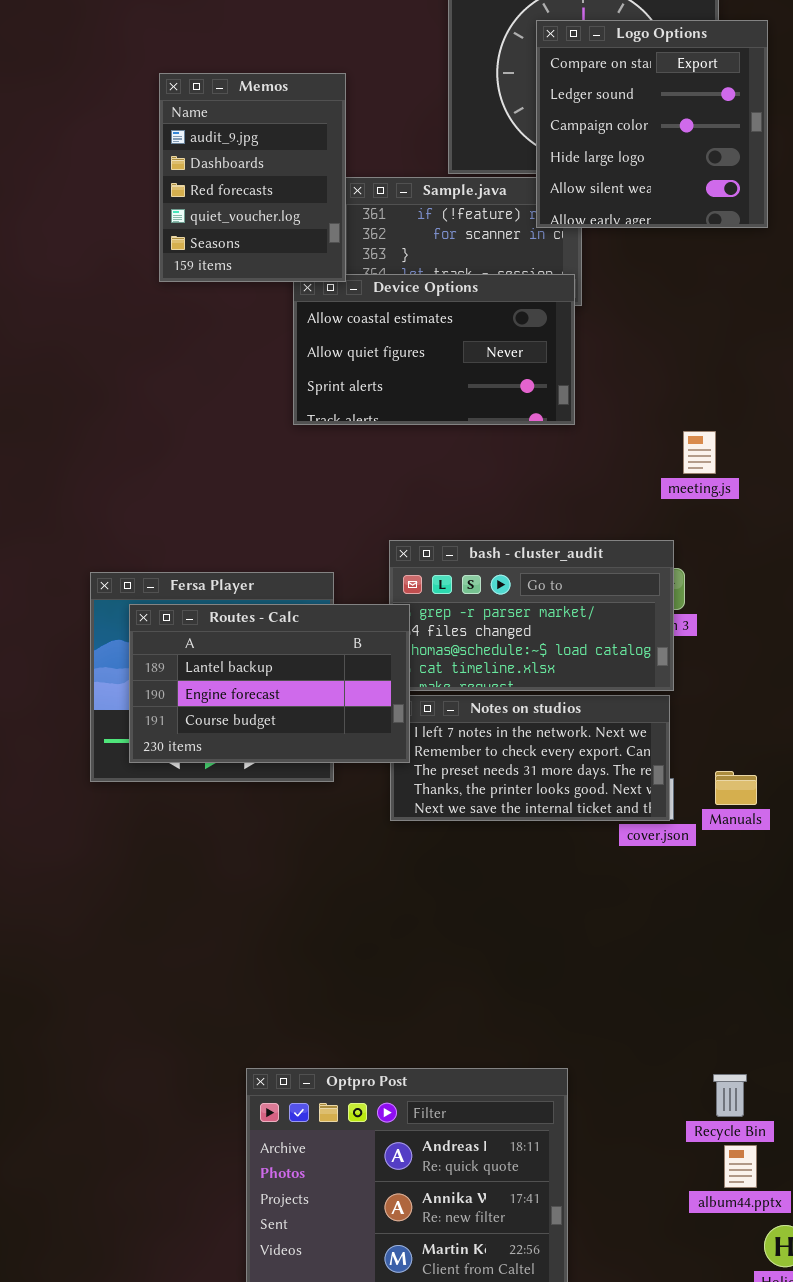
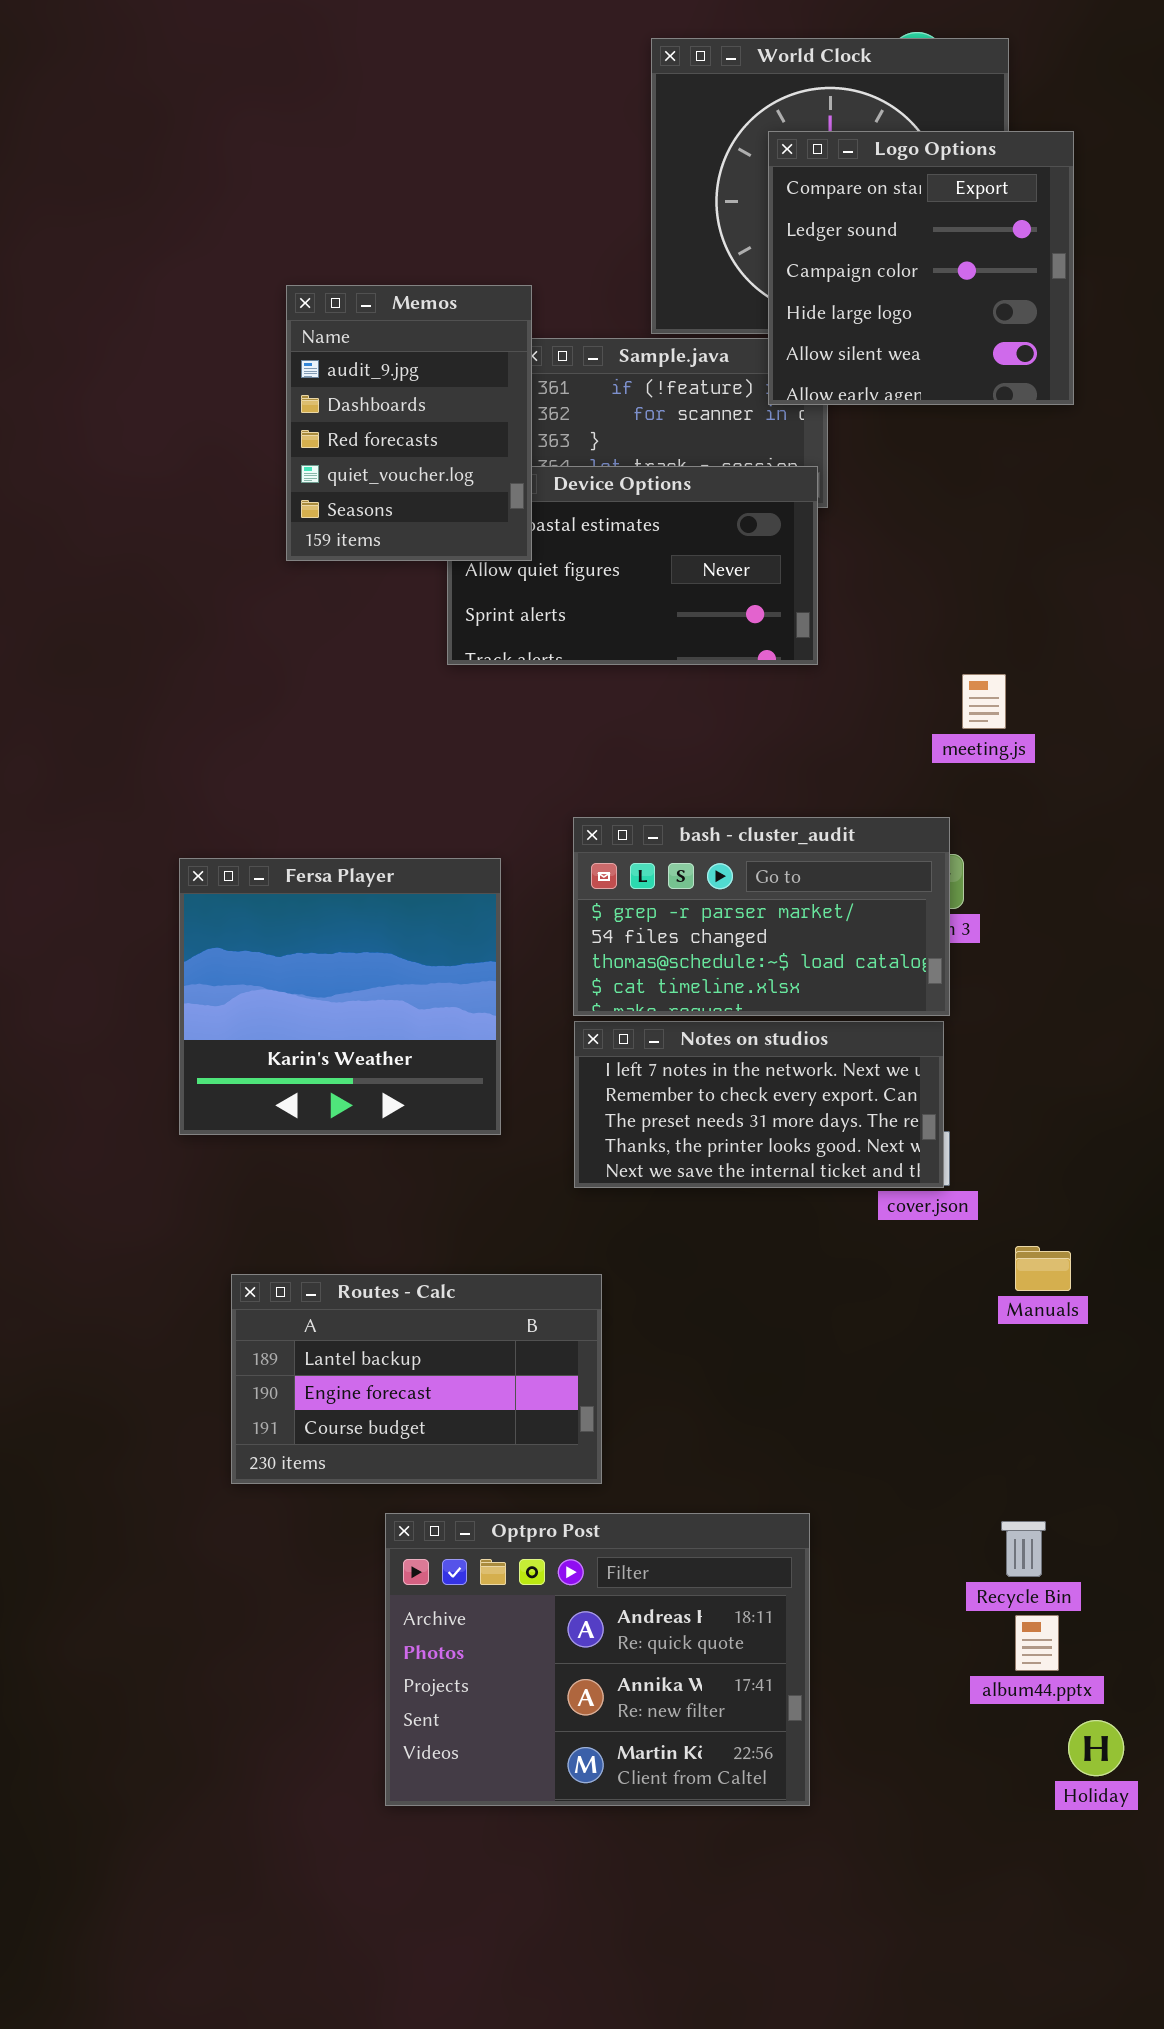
Memos: [159,73,346,282] -> [286,285,532,561], moved
Routes - Calc: [129,604,410,763] -> [231,1274,602,1484], moved
Manuals: [715,771,757,805] -> [1015,1246,1071,1291], moved

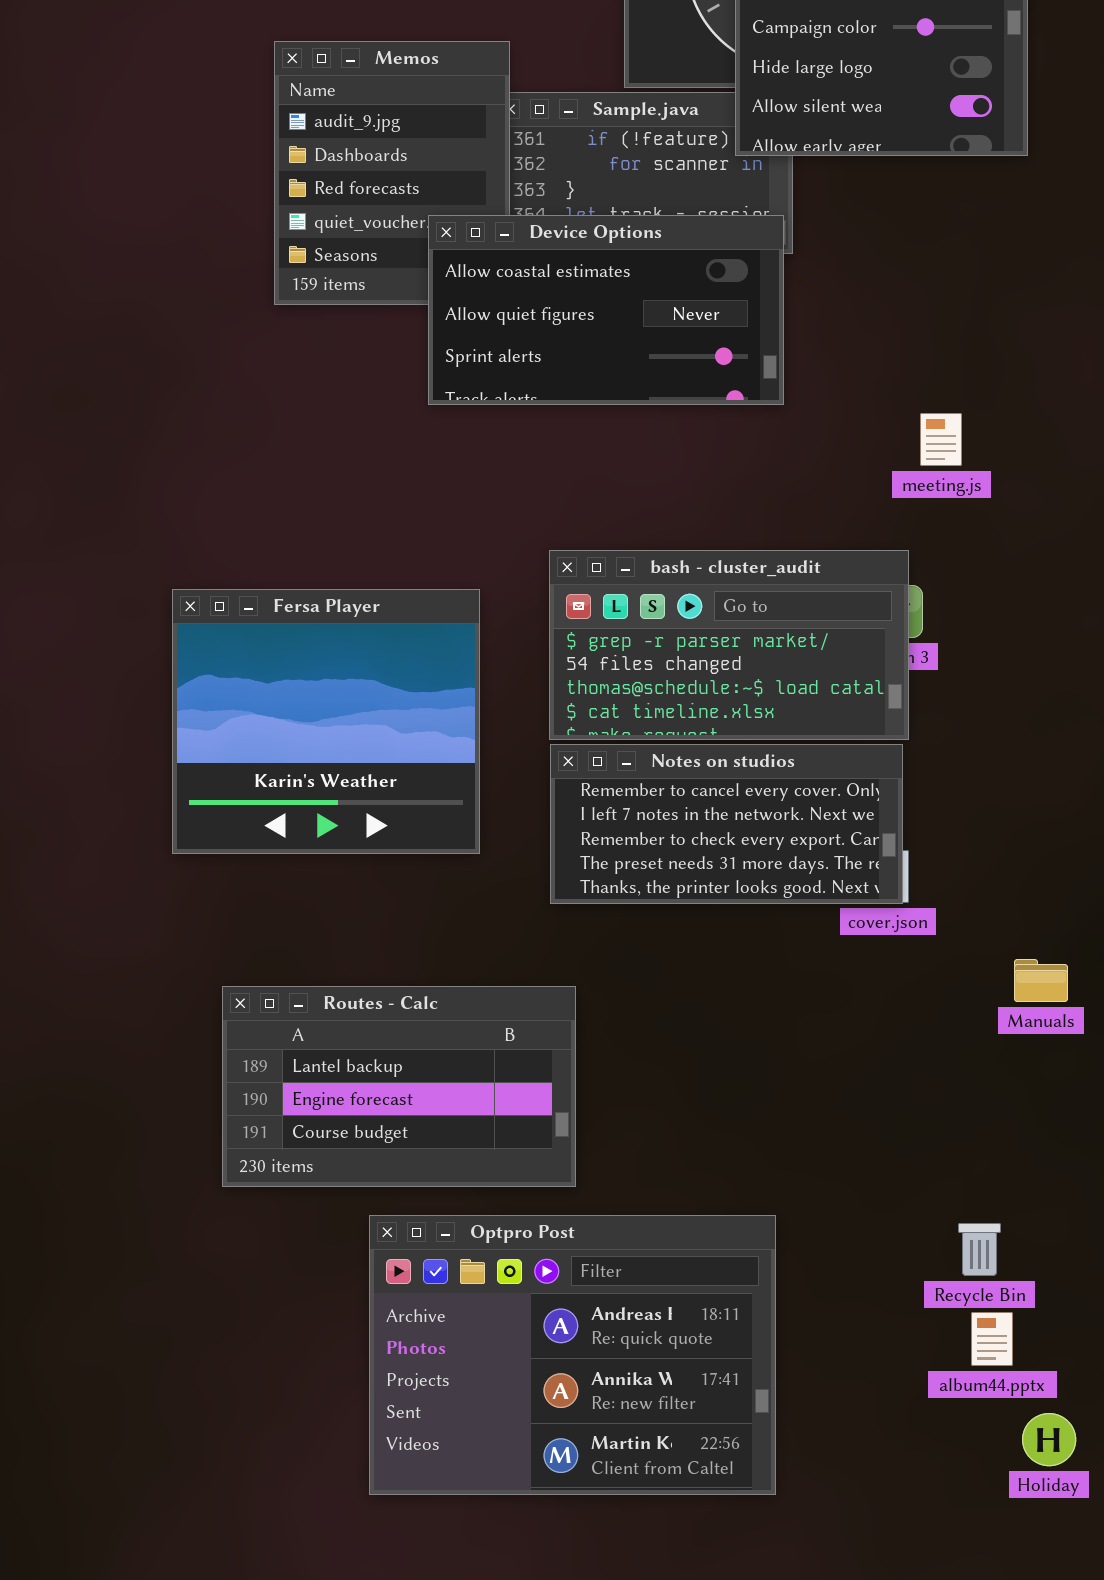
Device Options: [447,466,818,665] -> [428,215,784,405], raised
Notes on studios: [574,1021,944,1188] -> [550,744,903,904], scrolled up 1 row
Manuals: [1015,1246,1071,1291] -> [1014,959,1068,1002], moved

